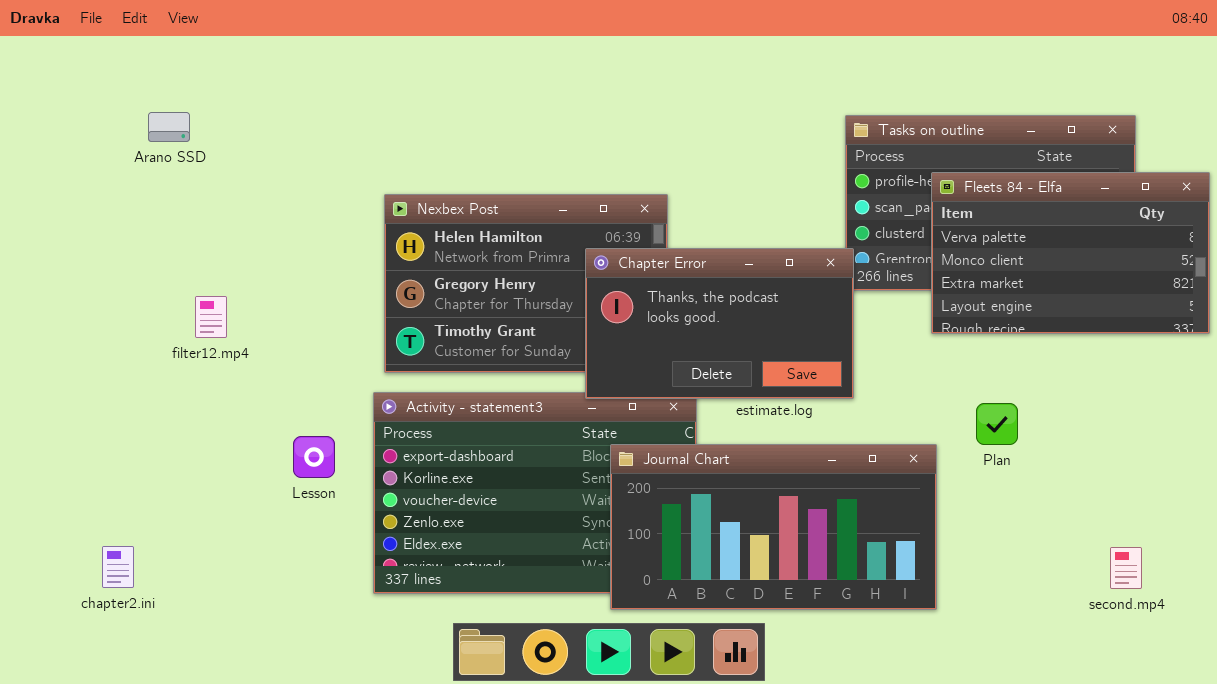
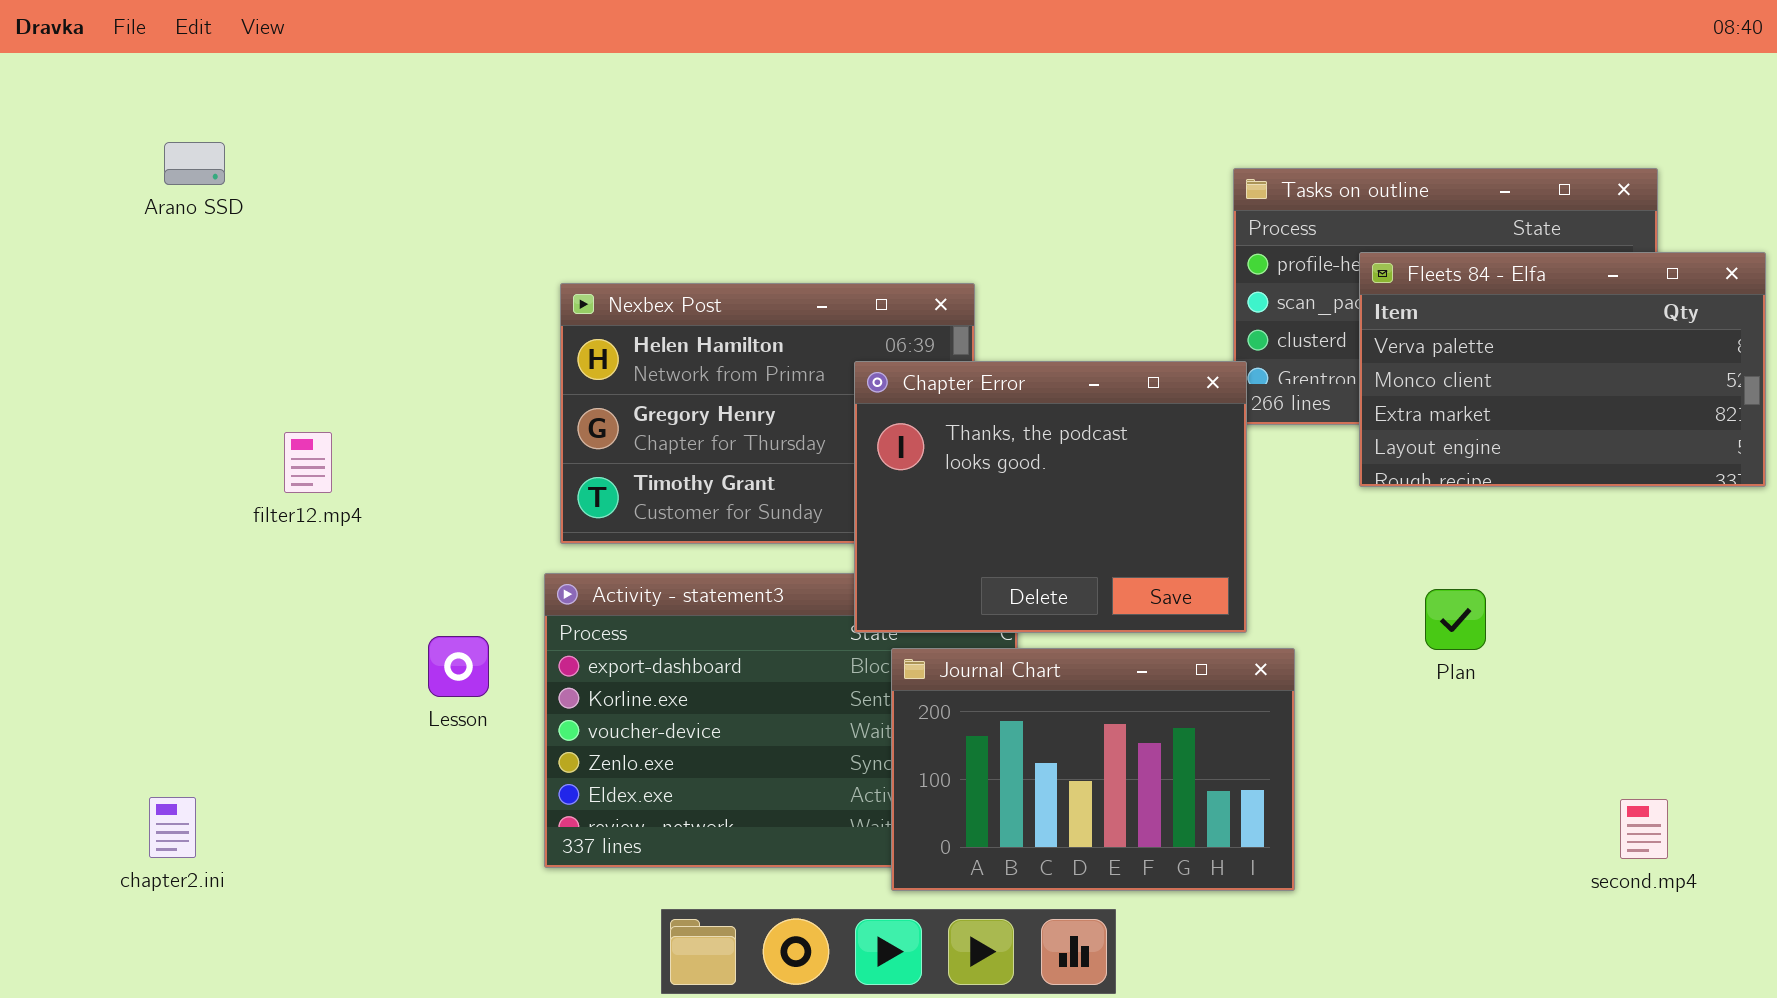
Arano SSD: [148,112,190,142] -> [164,142,225,185], moved
Chapter Error: [585,248,854,399] -> [854,361,1247,633], resized
Journal Chart: [610,444,937,610] -> [891,648,1295,891], resized

